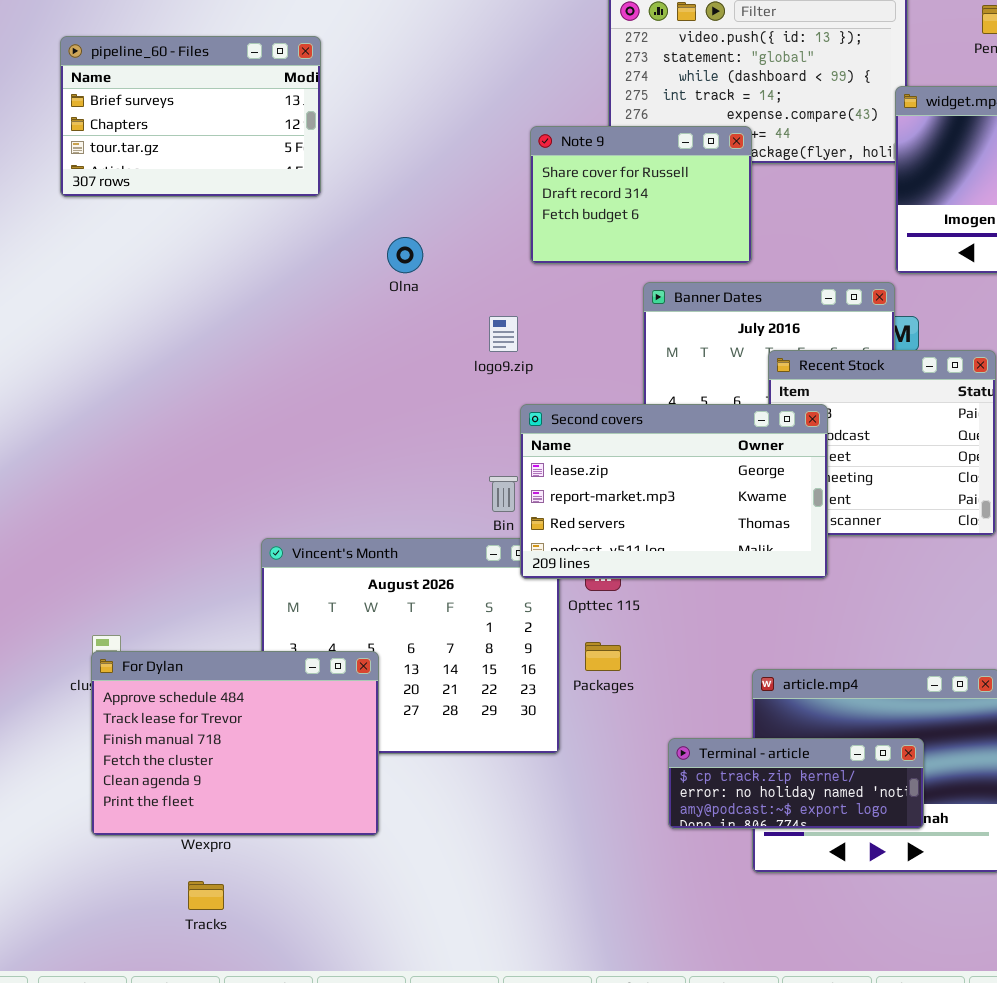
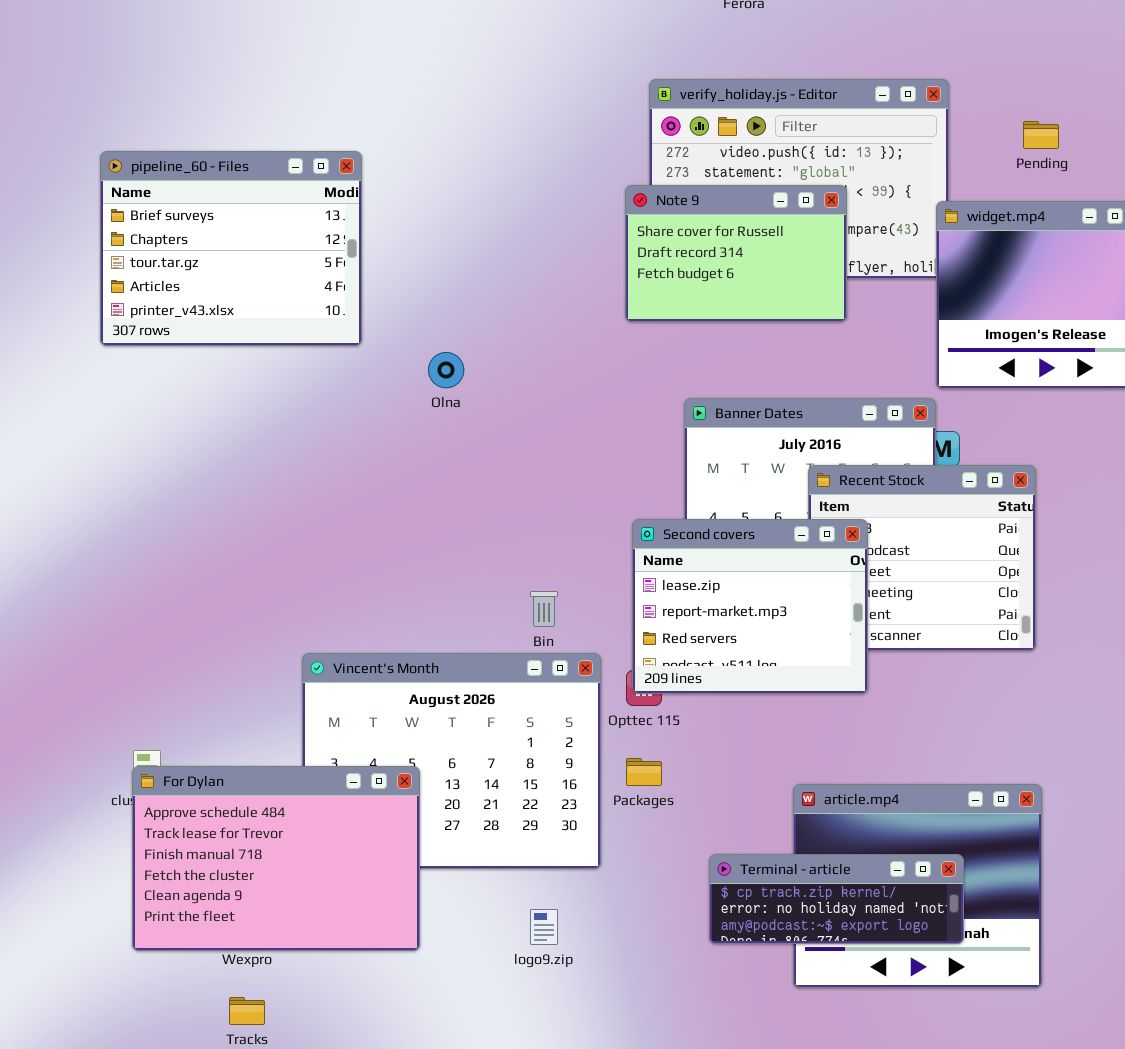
pipeline_60 - Files: [60,36,321,197] -> [100,151,362,346], resized
Note 9: [530,126,752,264] -> [625,185,847,322], moved
logo9.zip: [489,316,518,352] -> [530,909,558,945], moved
Second covers: [520,404,828,579] -> [632,519,868,694], resized

